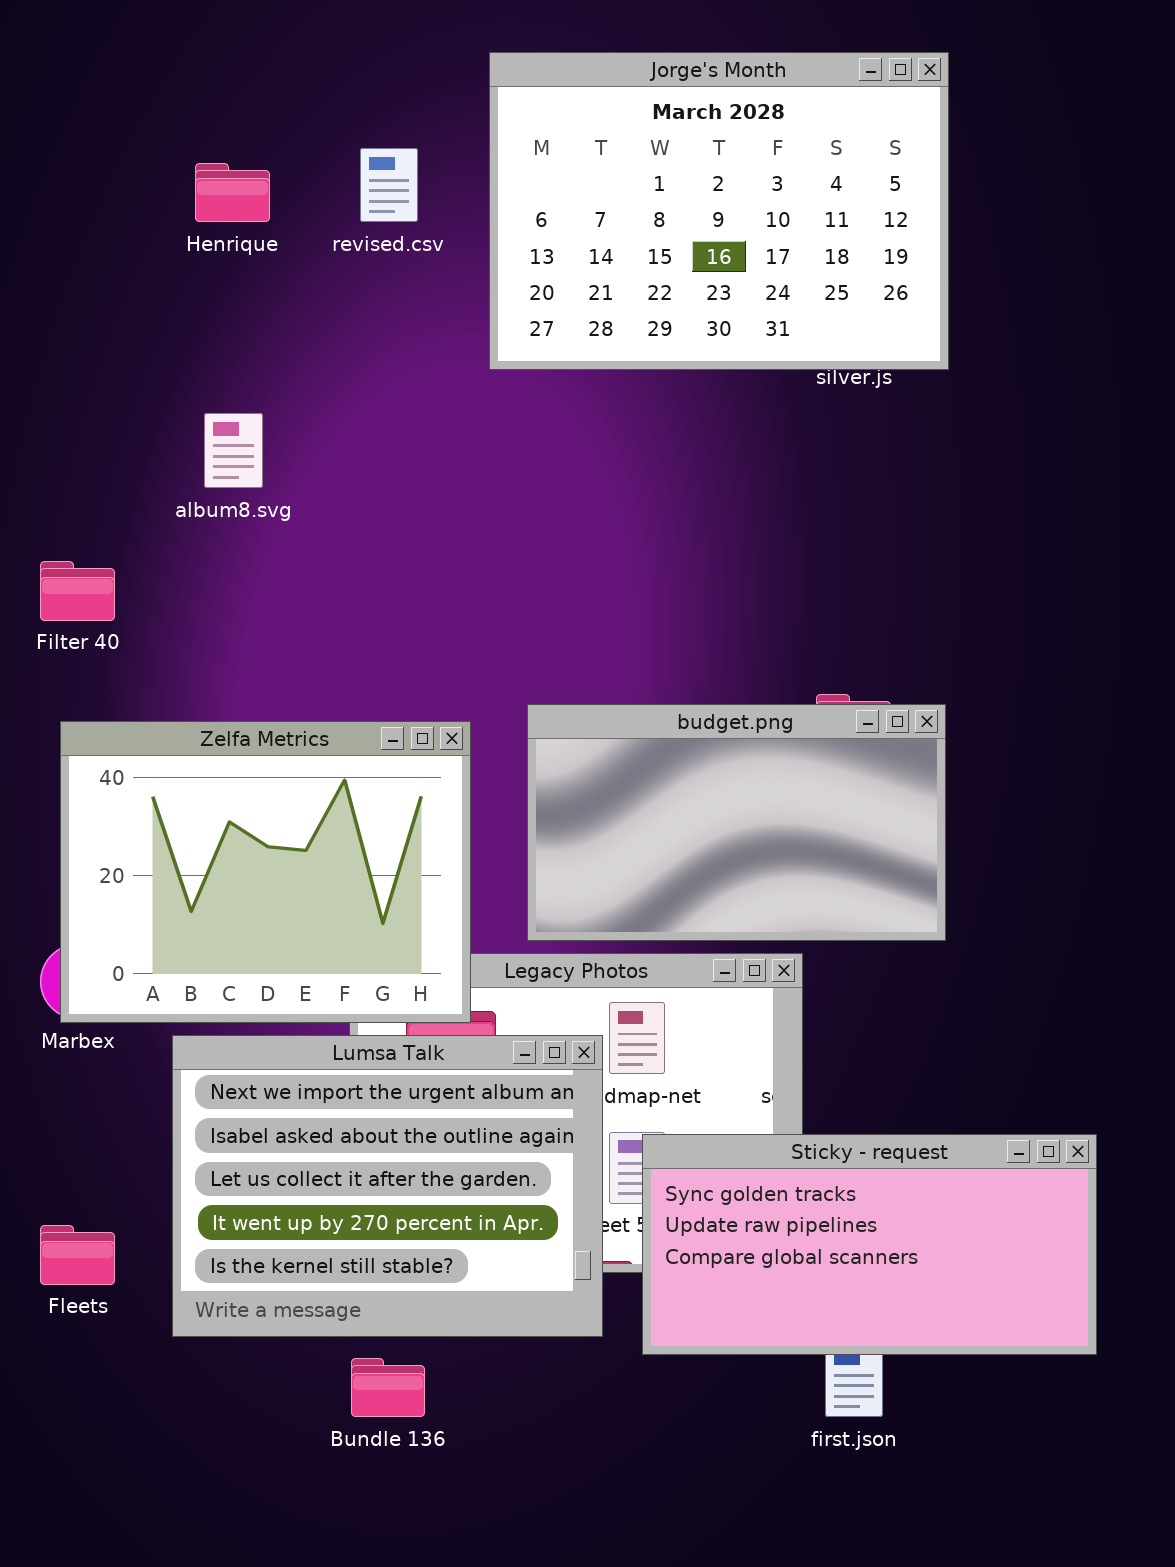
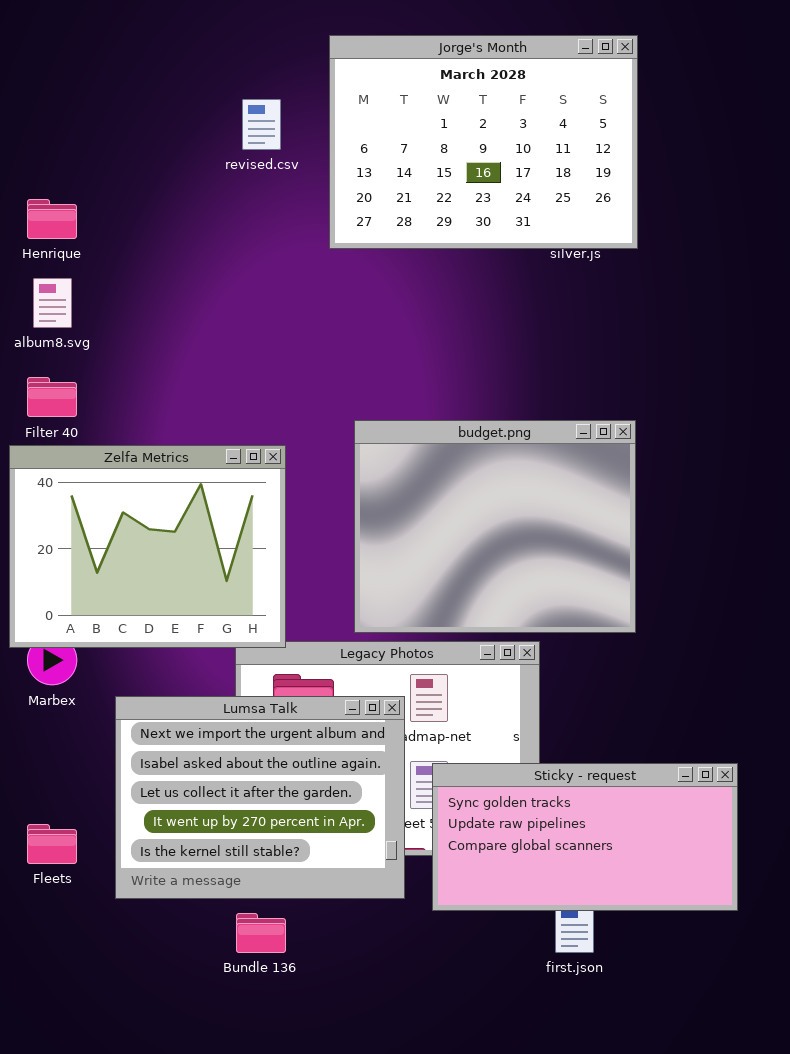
Henrique: [195,163,270,222] -> [27,199,77,239], moved
album8.svg: [204,413,263,488] -> [33,278,72,328], moved
budget.png: [527,704,946,941] -> [354,420,636,633], resized
Zelfa Metrics: [60,721,471,1023] -> [9,445,286,648], moved

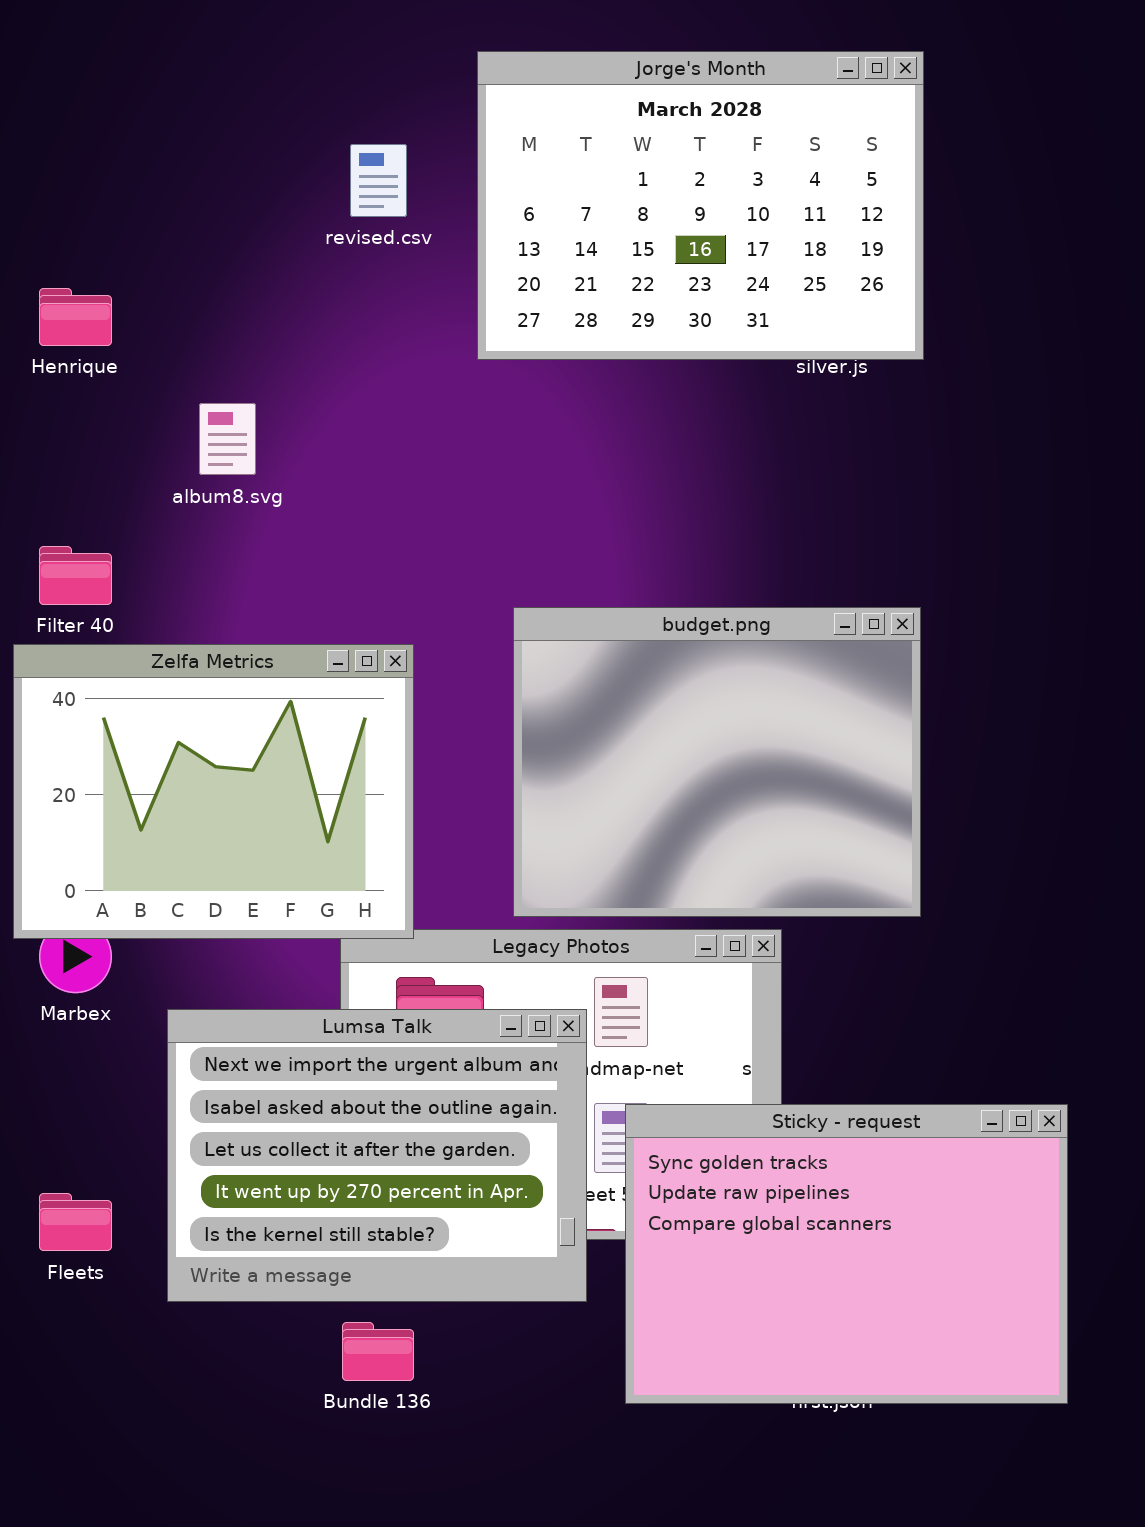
album8.svg: [33,278,72,328] -> [199,403,256,475], moved
Sticky - request: [432,763,738,911] -> [625,1104,1068,1404], resized

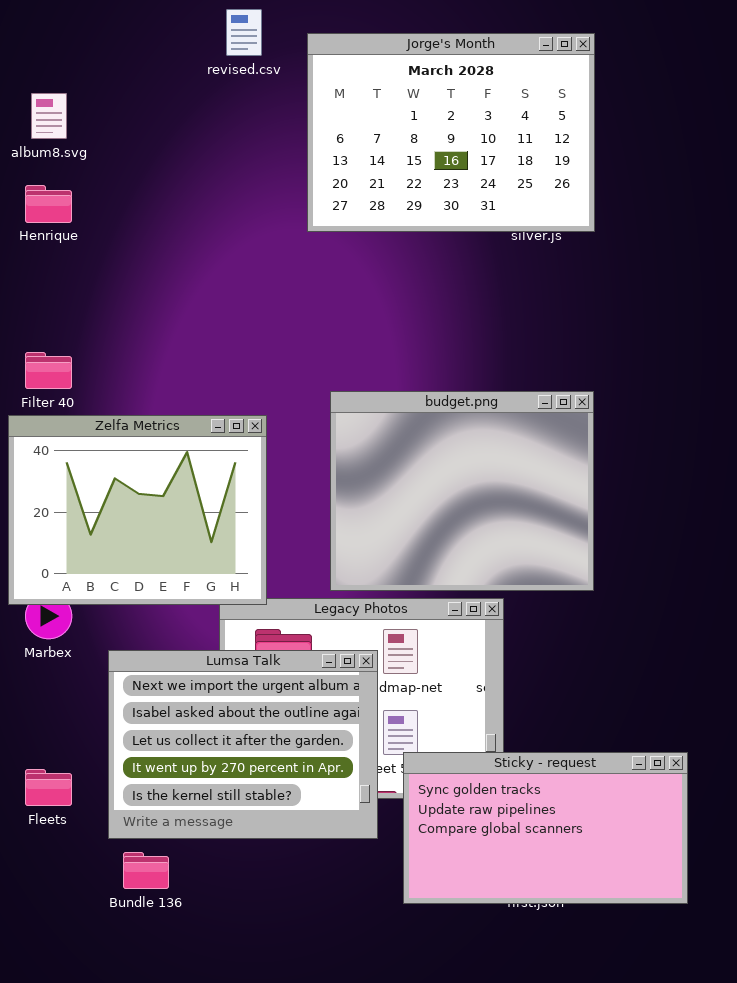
revised.csv: [350,144,407,217] -> [226,9,262,56], moved
album8.svg: [199,403,256,475] -> [31,93,67,139], moved
Sticky - request: [625,1104,1068,1404] -> [403,752,688,904], resized
Bundle 136: [342,1322,414,1381] -> [123,852,169,889], moved

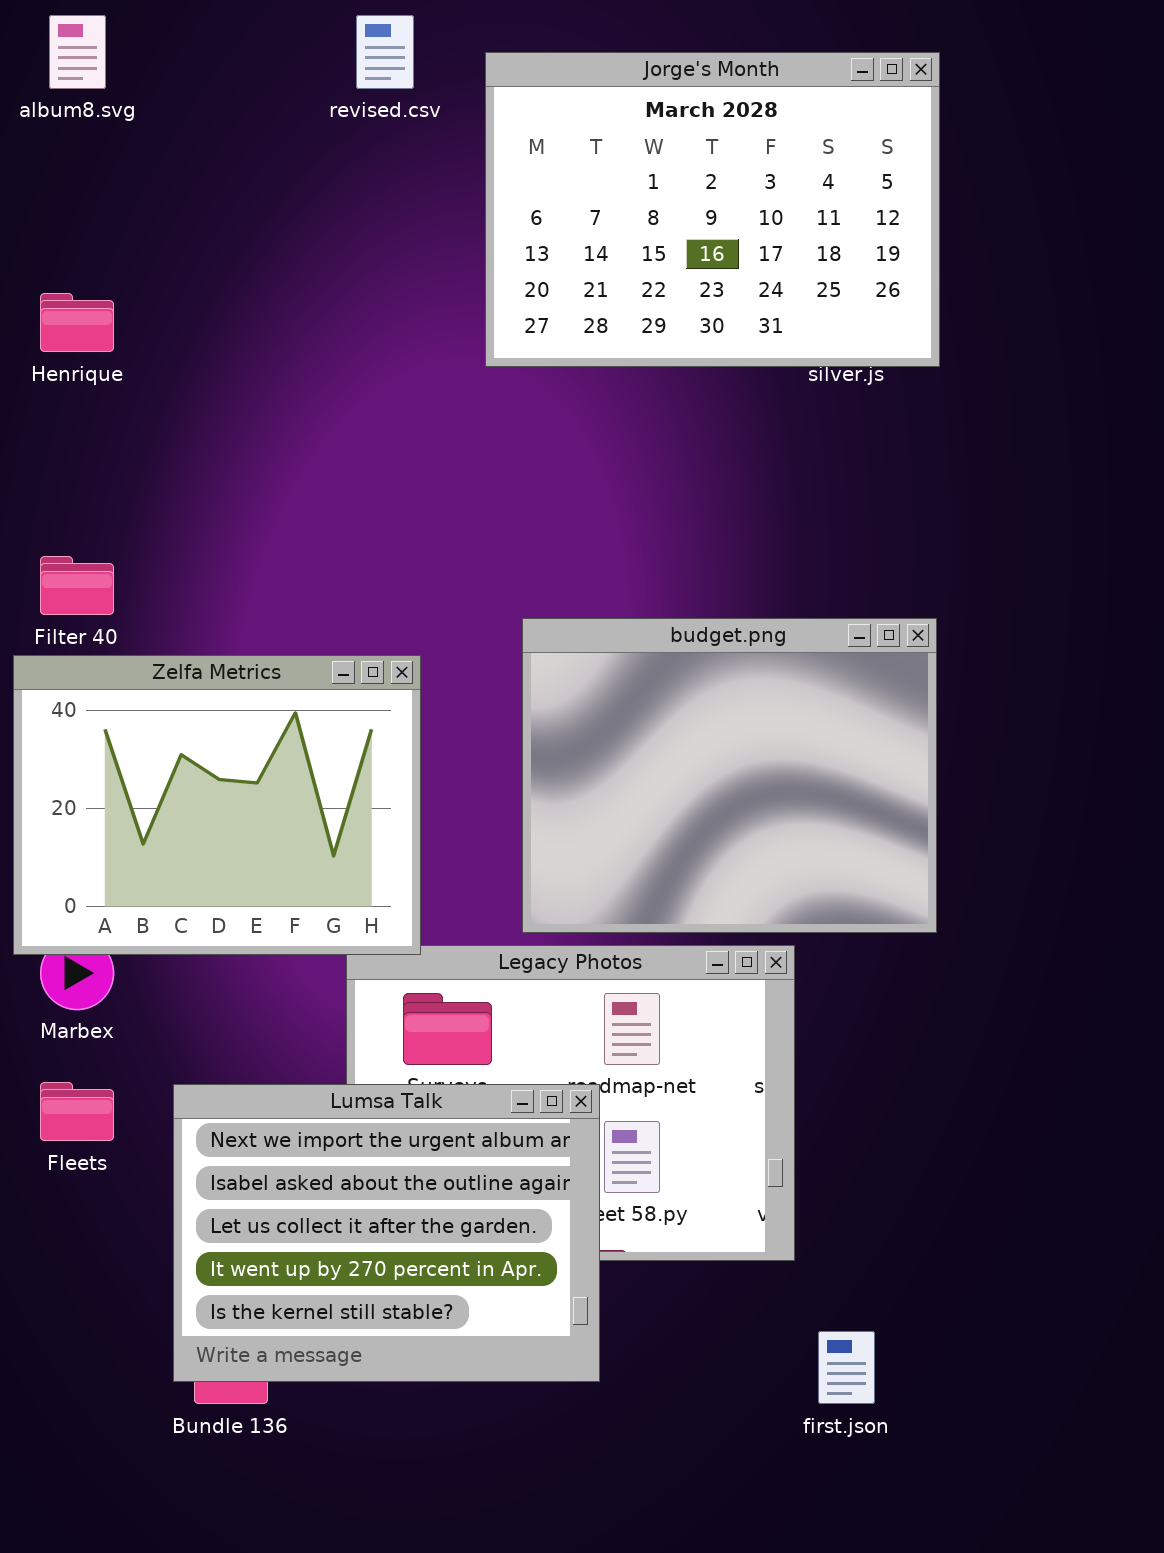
album8.svg: [31,93,67,139] -> [49,15,106,89], moved
Lumsa Talk: [108,650,378,839] -> [173,1084,600,1382], moved
Sticky - request: [403,752,688,904] -> none, closed
Fleets: [25,769,72,806] -> [40,1082,114,1141], moved

